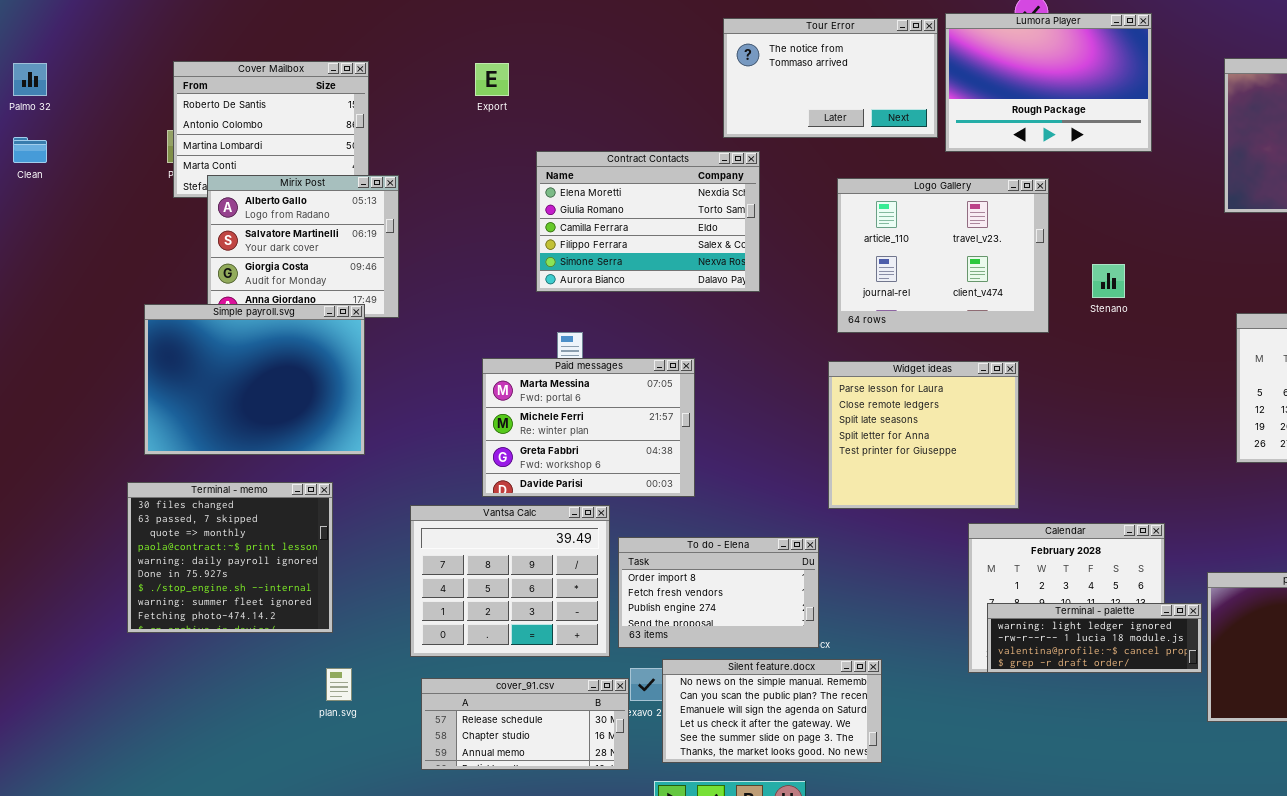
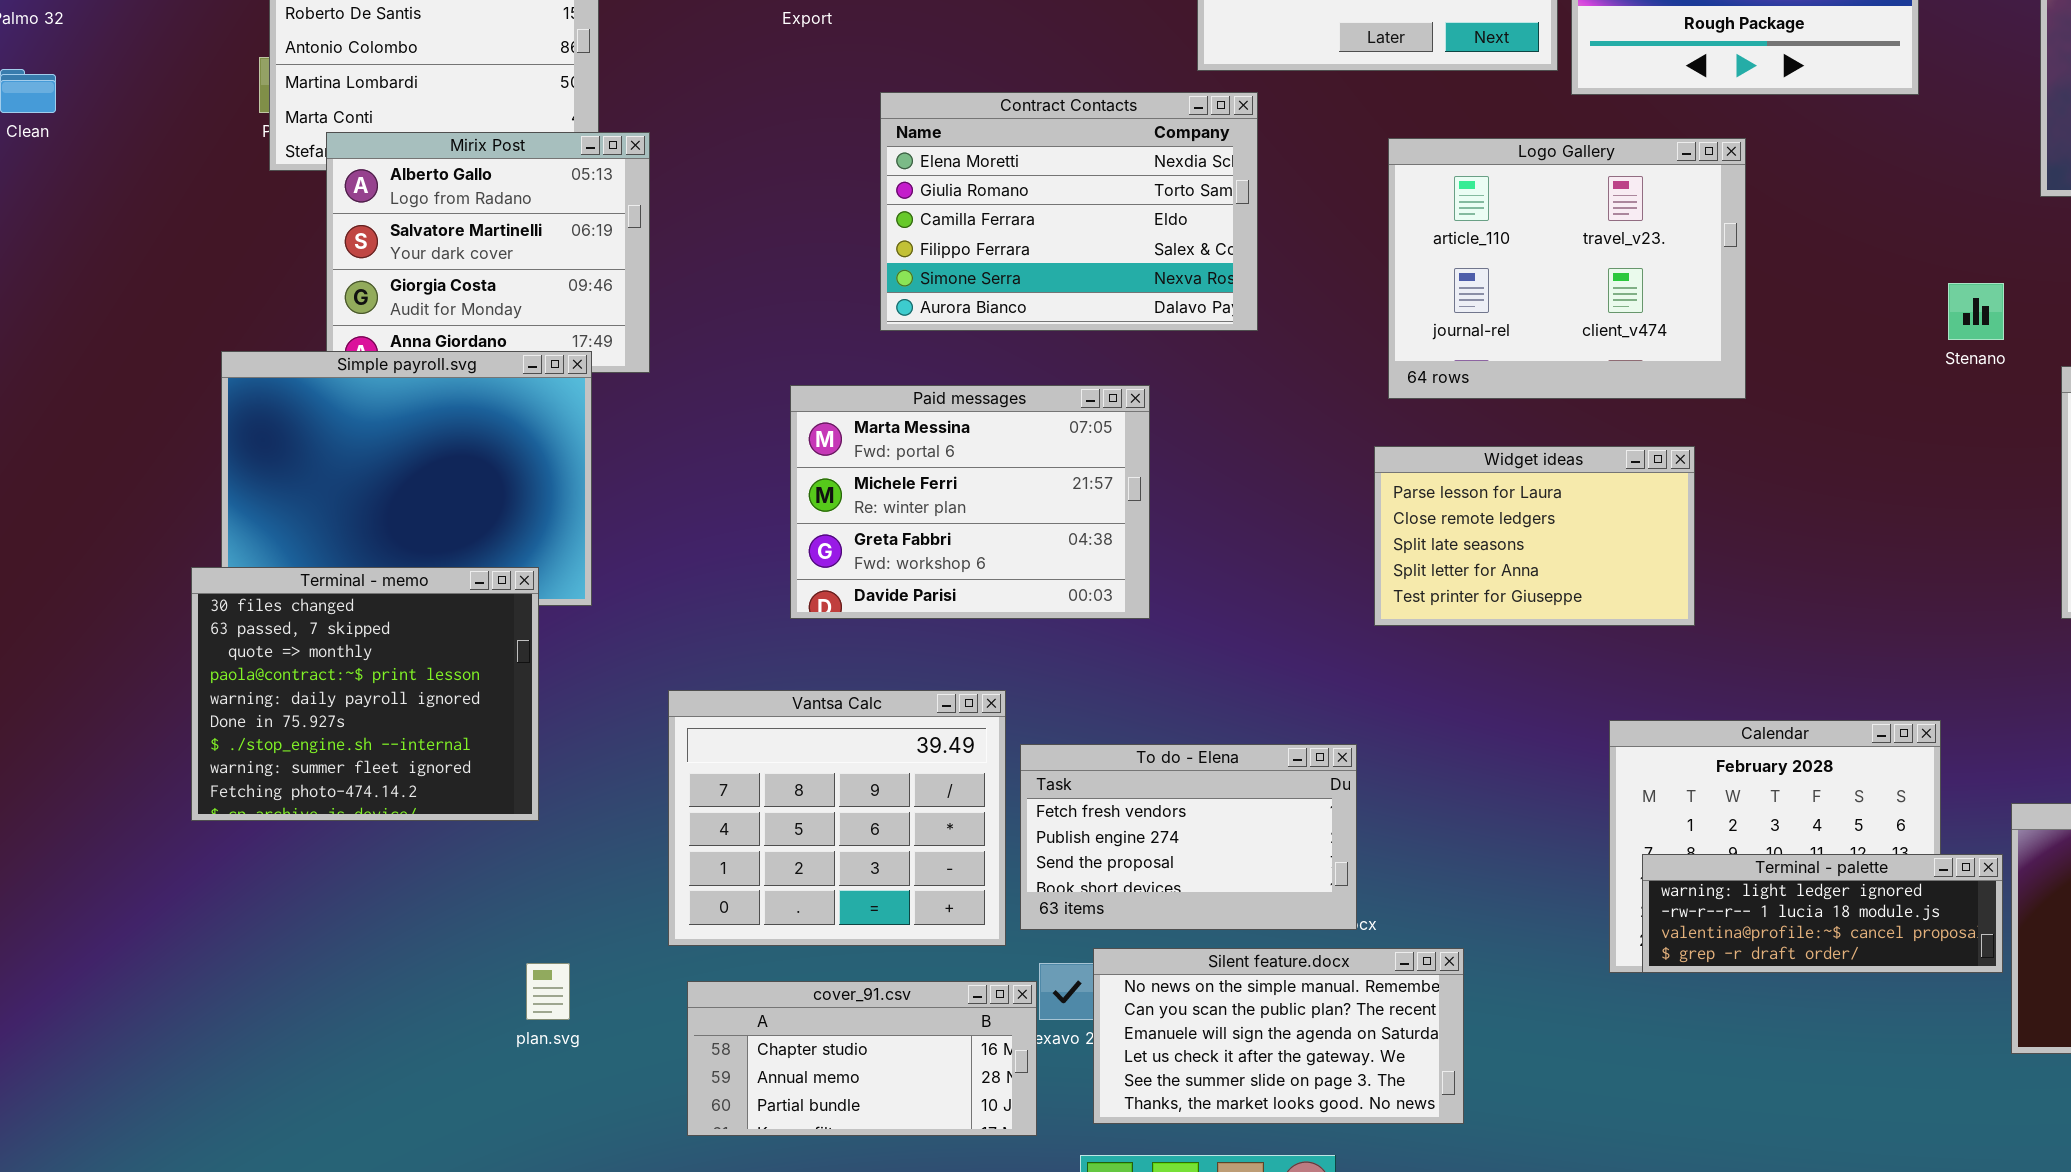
Stenano: [1092,264,1125,298] -> [1948,283,2004,340], moved
Paid messages: [482,358,695,497] -> [790,385,1150,619], moved
Widget ideas: [828,361,1019,509] -> [1374,446,1695,626], resized
Terminal - memo: [127,482,333,633] -> [191,567,539,821], moved
To do - Elena: [618,537,819,648] -> [1020,744,1357,930], scrolled down 1 row
cover_91.csv: [421,678,629,770] -> [687,981,1037,1136], scrolled down 1 row

